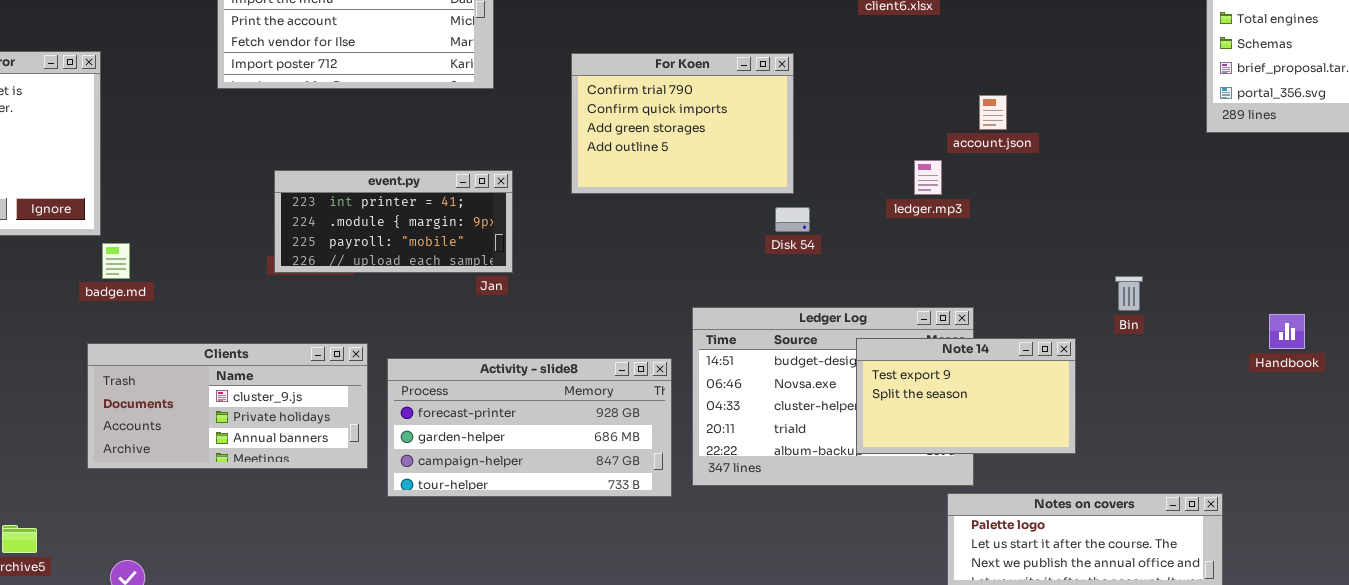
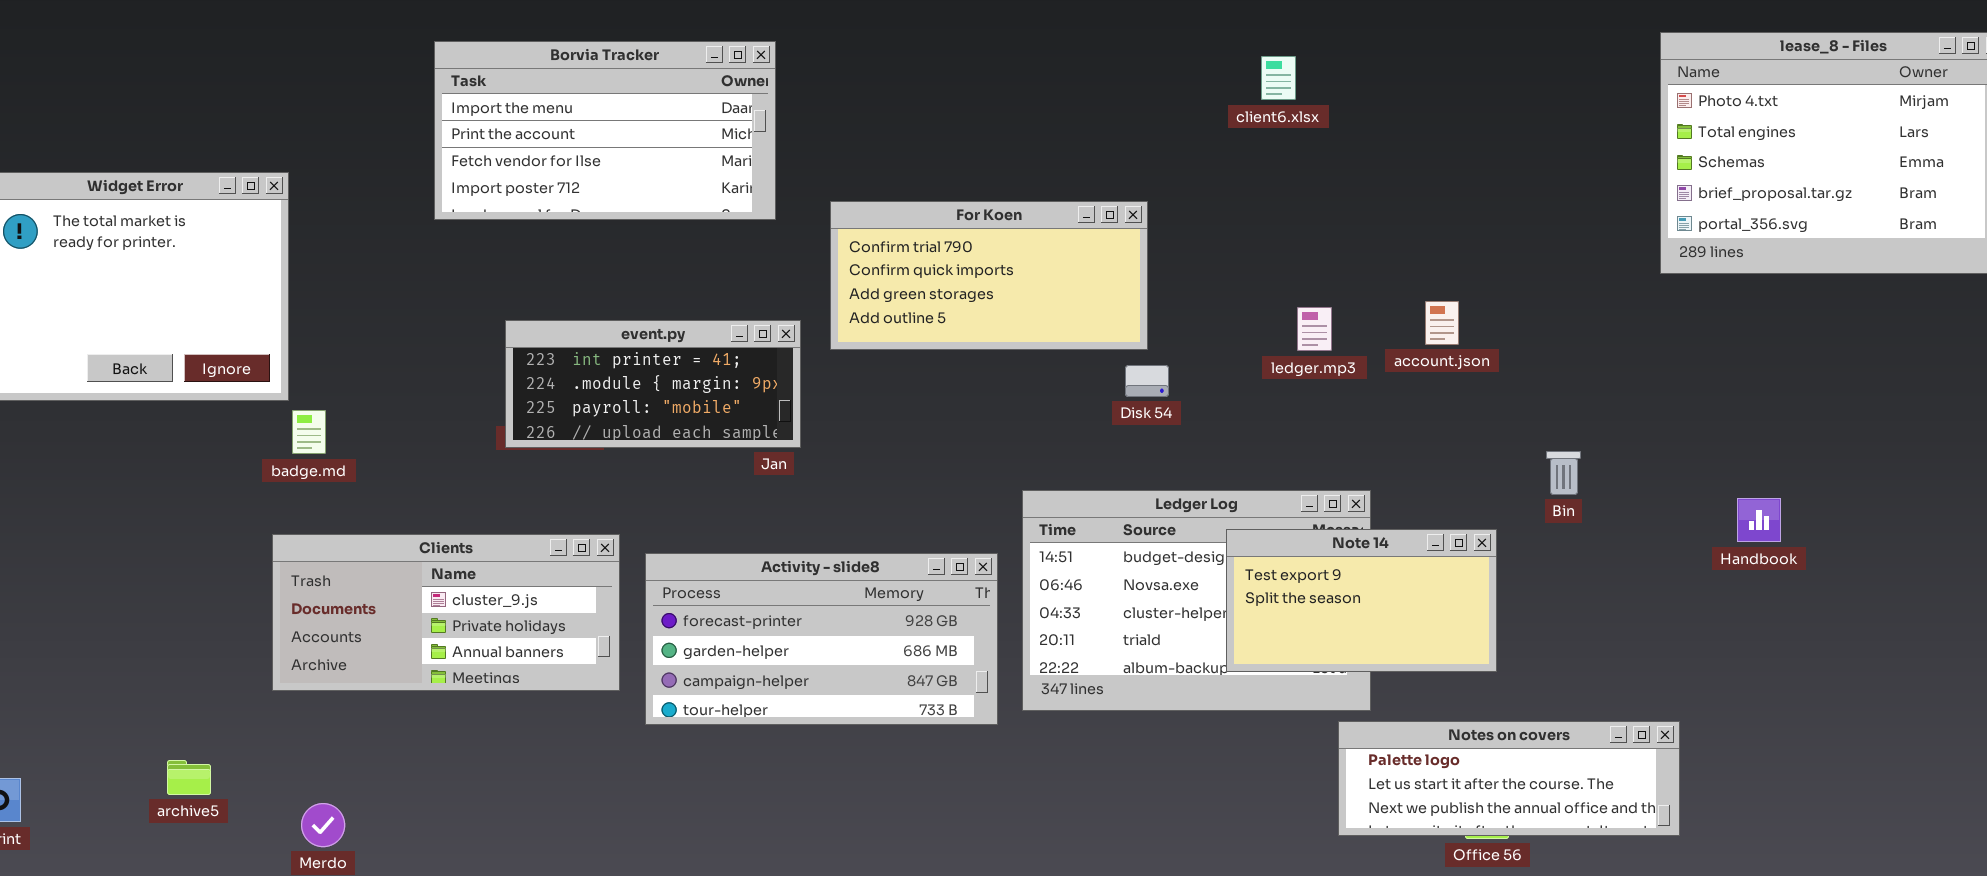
For Koen: [571,53,794,194] -> [830,201,1148,350], resized
account.json: [979,95,1007,130] -> [1425,301,1459,345], moved

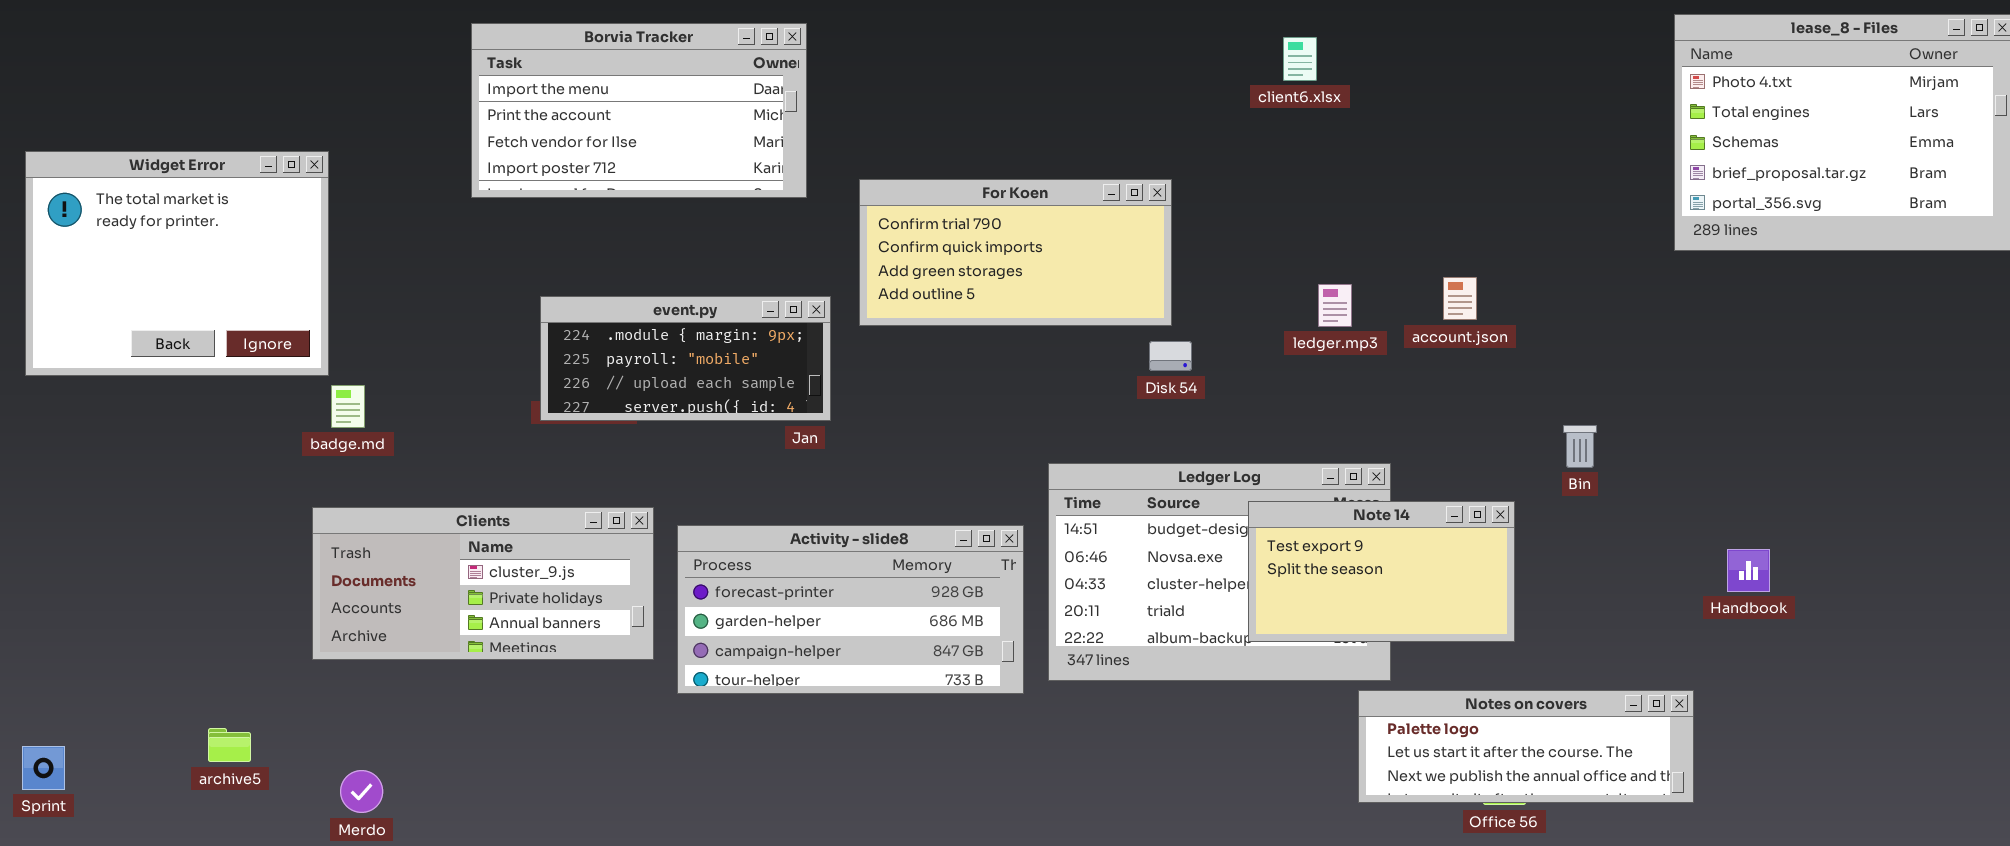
event.py: [505,320,801,448] -> [540,296,831,421], scrolled down 1 row
Handbook: [1737,498,1781,542] -> [1727,549,1770,592], moved

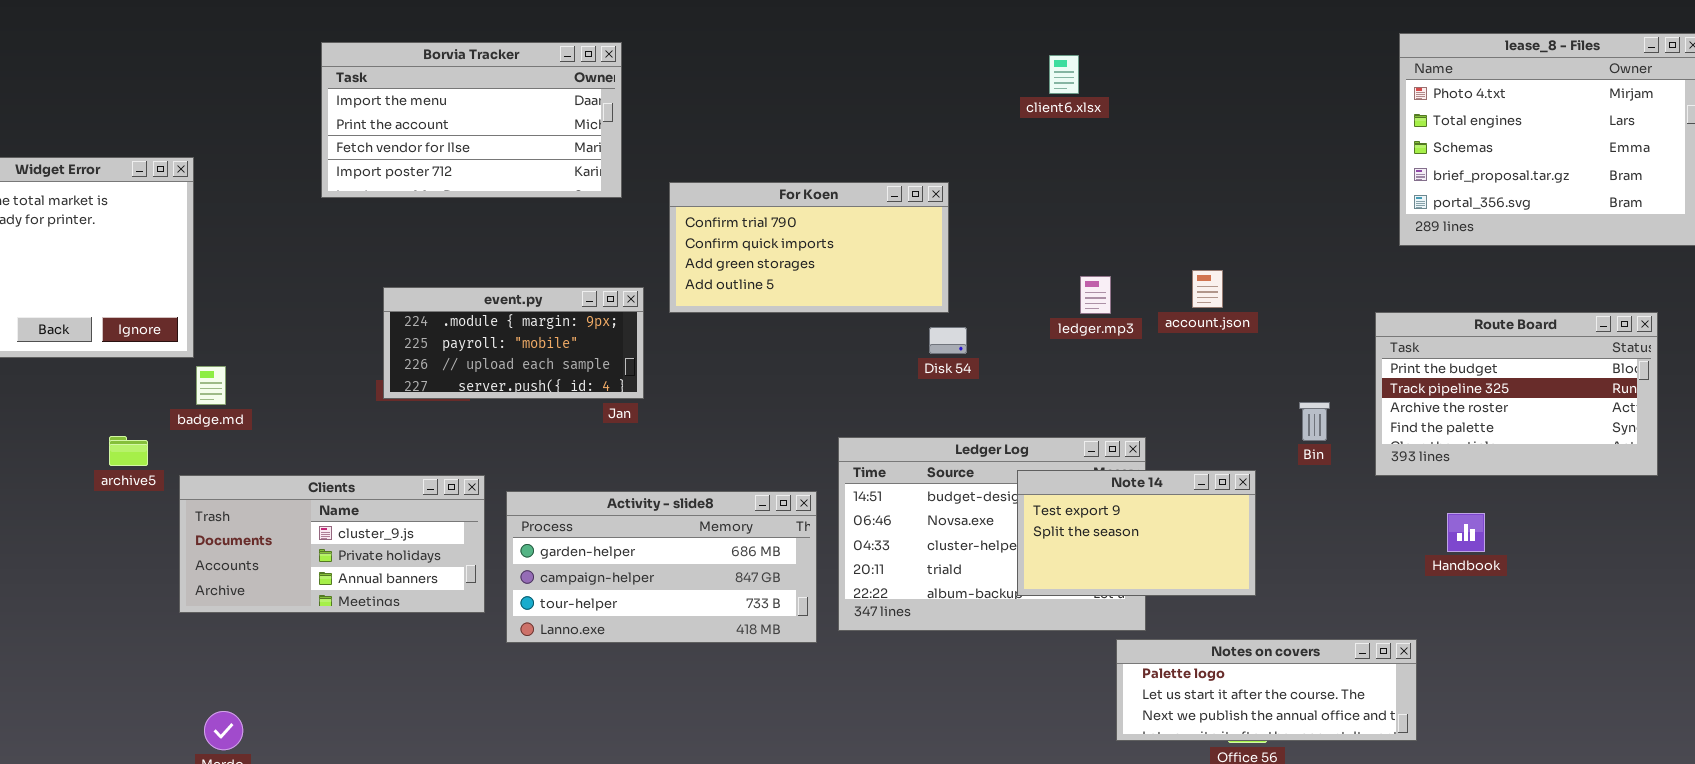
Route Board: none -> [1375,312,1658,476], opened
Activity - slide8: [677,525,1024,694] -> [506,491,817,643], scrolled down 1 row
archive5: [208,728,251,762] -> [109,436,148,466], moved

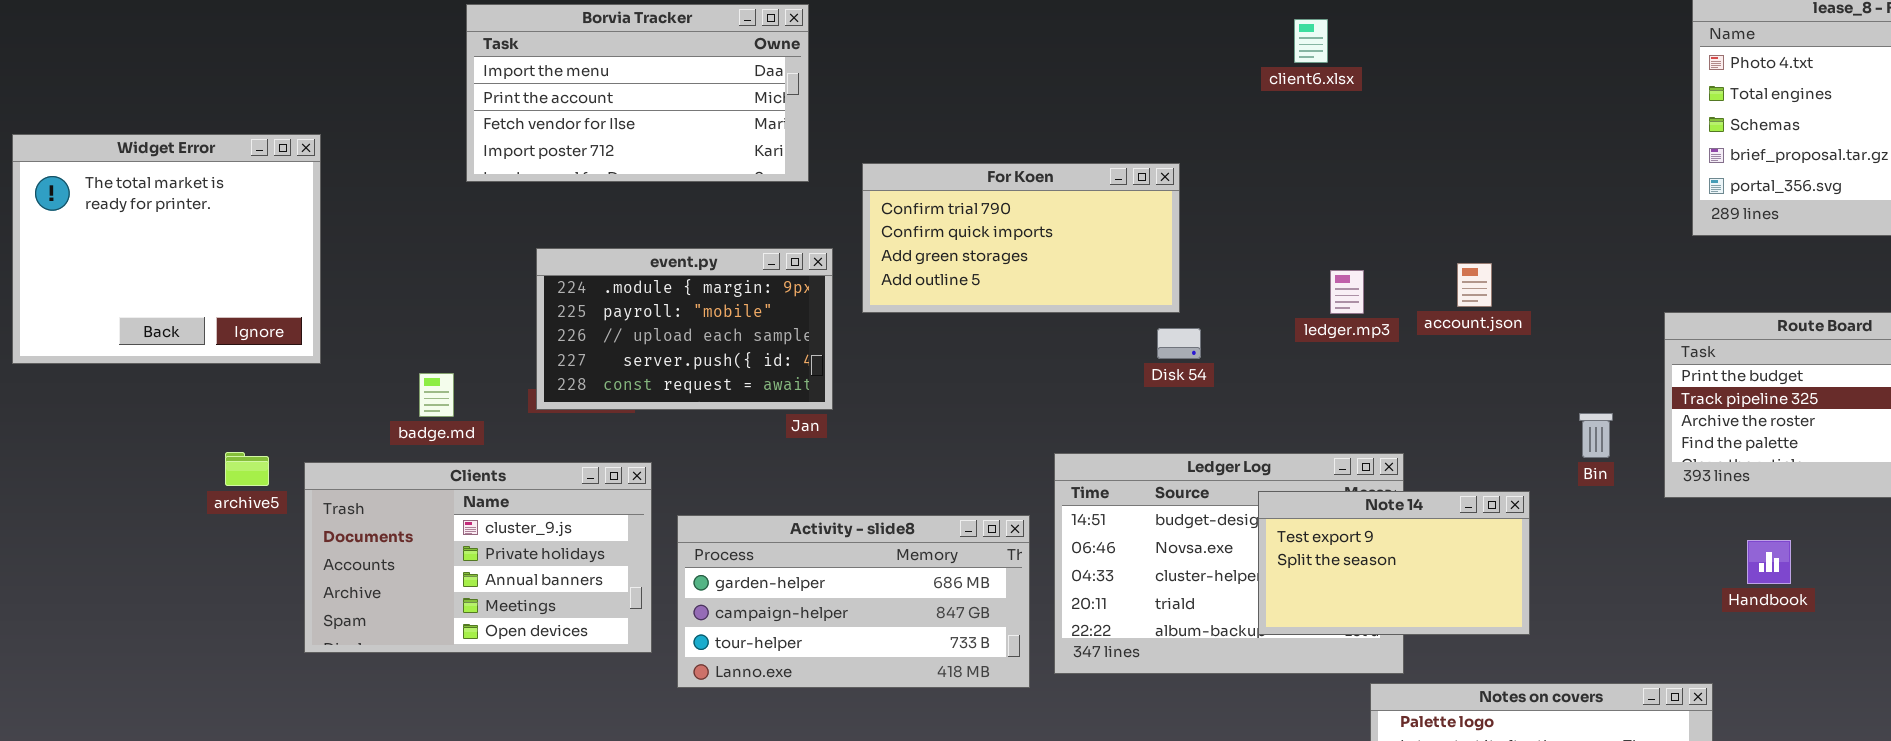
event.py: [383,287,644,399] -> [536,248,833,410], resized
badge.md: [196,366,226,405] -> [419,373,454,417], moved
Clients: [179,475,485,613] -> [304,462,652,653], resized

